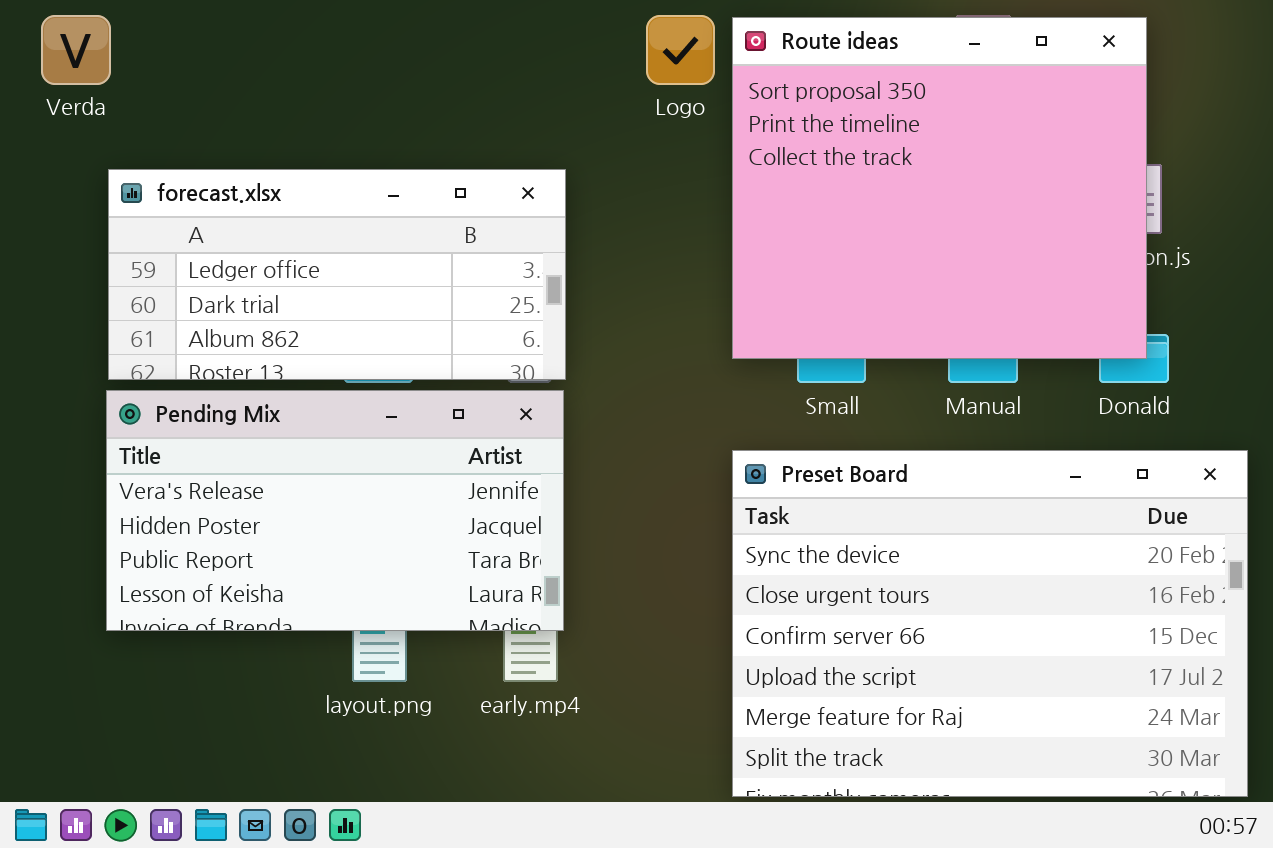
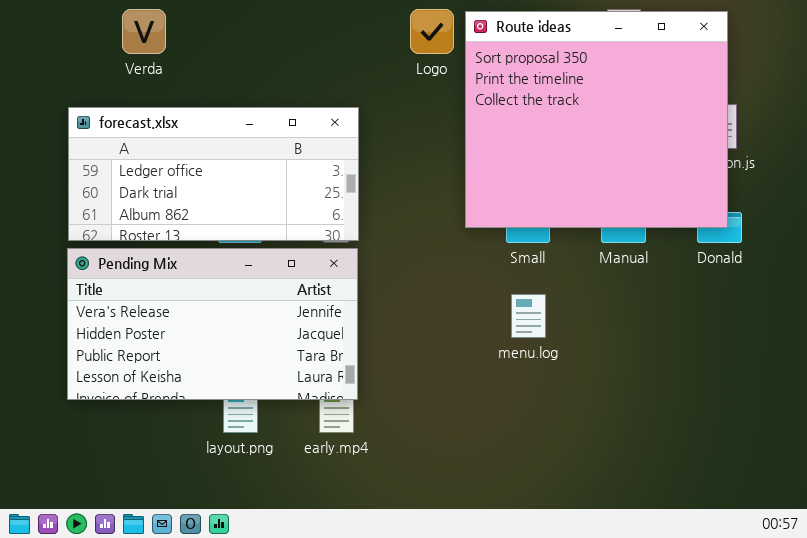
Verda: [41,15,111,85] -> [122,9,166,54], moved
Preset Board: [732,450,1248,797] -> none, closed

